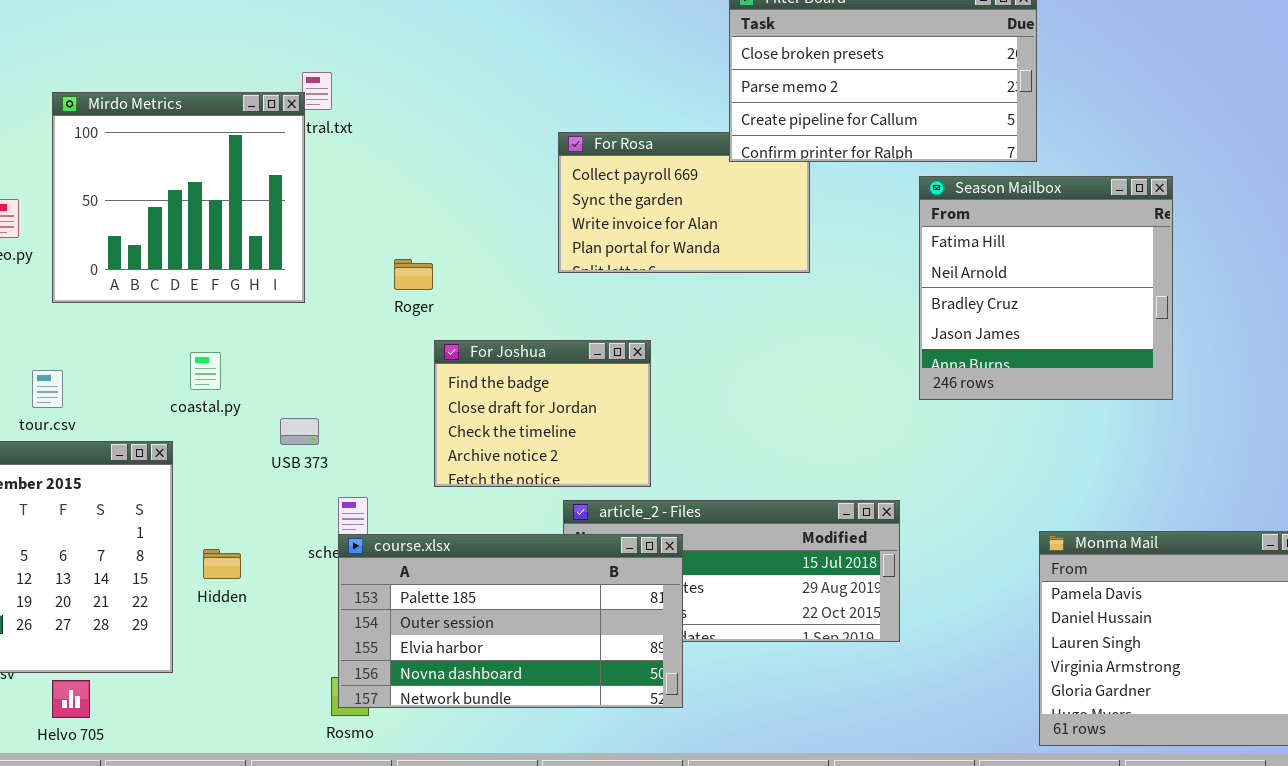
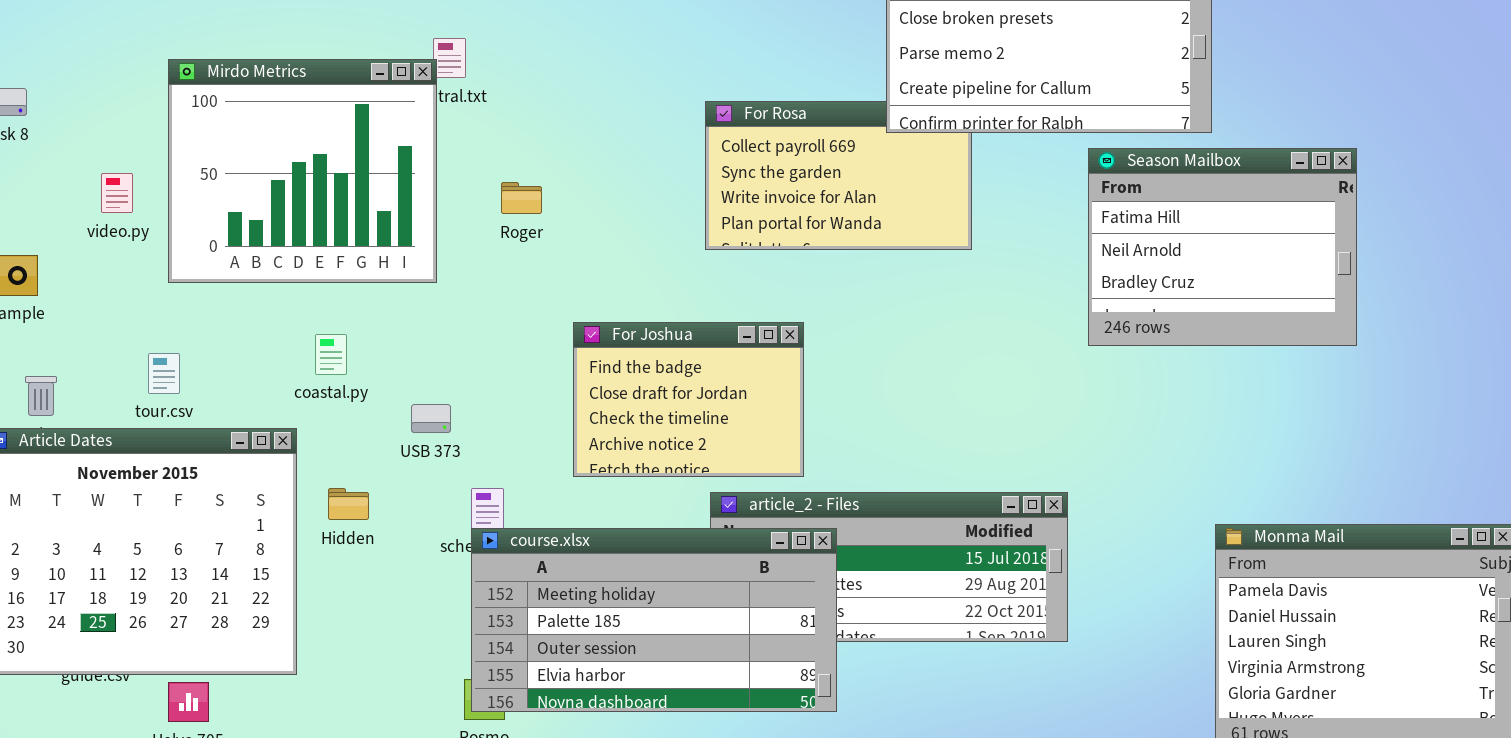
Season Mailbox: [919,176,1173,400] -> [1088,148,1357,346], resized
Roger: [394,259,433,290] -> [501,182,542,214], moved
course.xlsx: [338,534,683,708] -> [471,528,837,712], scrolled up 1 row
Hidden: [203,549,241,579] -> [328,488,369,520], moved

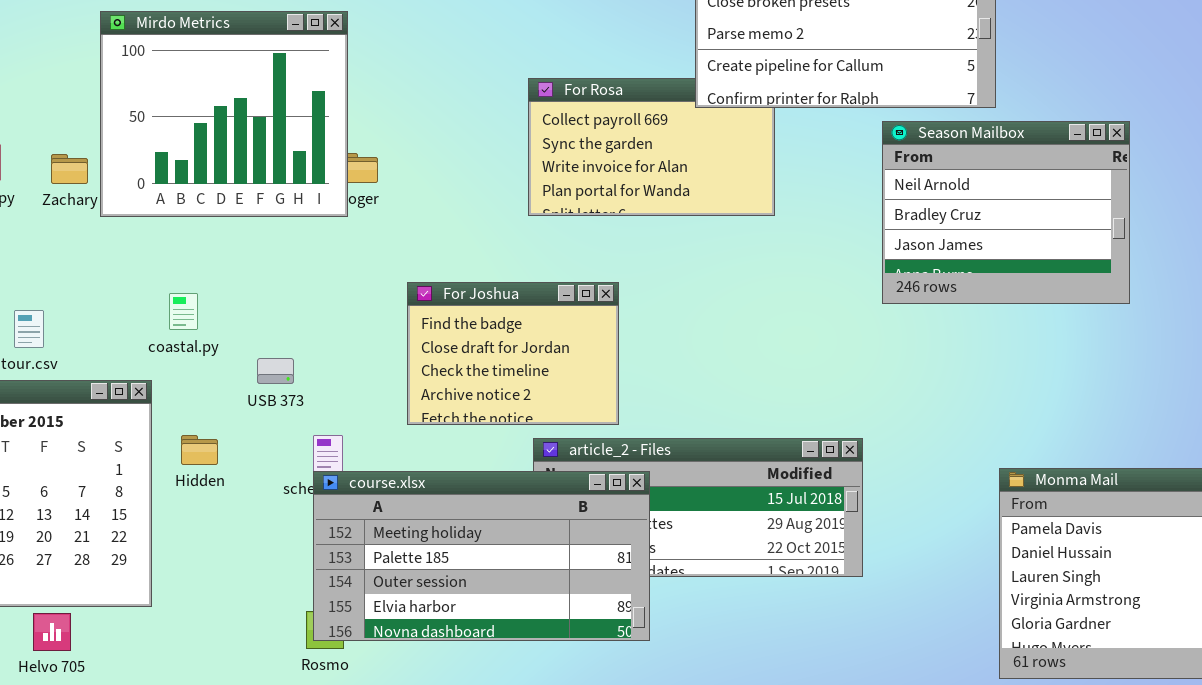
Mirdo Metrics: [168,59,437,283] -> [100,11,348,217], moved
Season Mailbox: [1088,148,1357,346] -> [882,121,1130,304], scrolled down 1 row

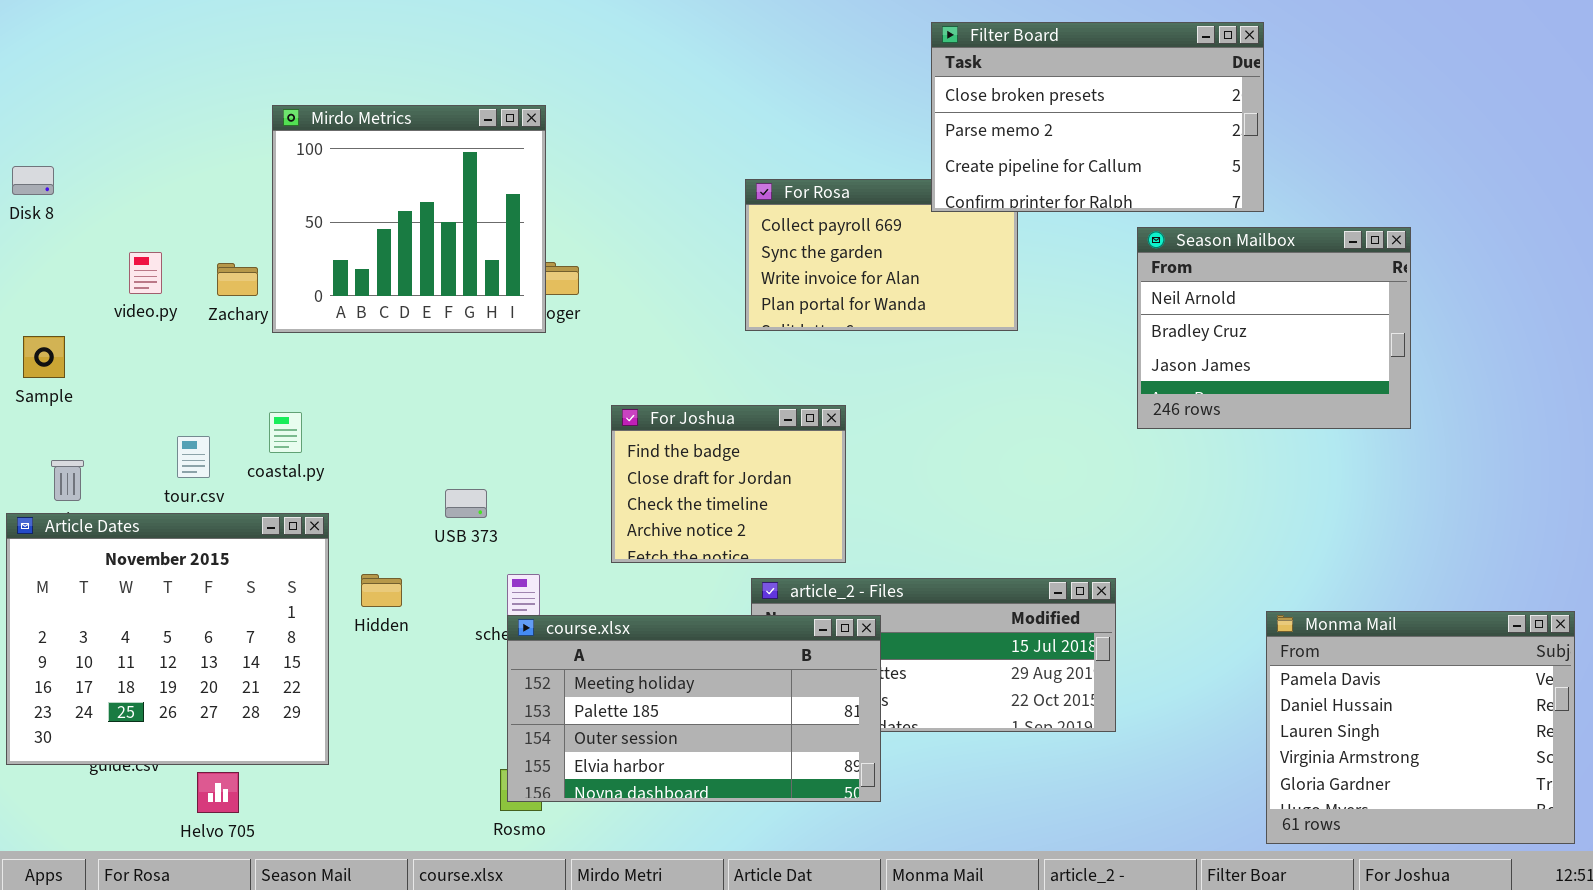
coastal.py: [169,293,198,330] -> [269,412,302,453], moved

